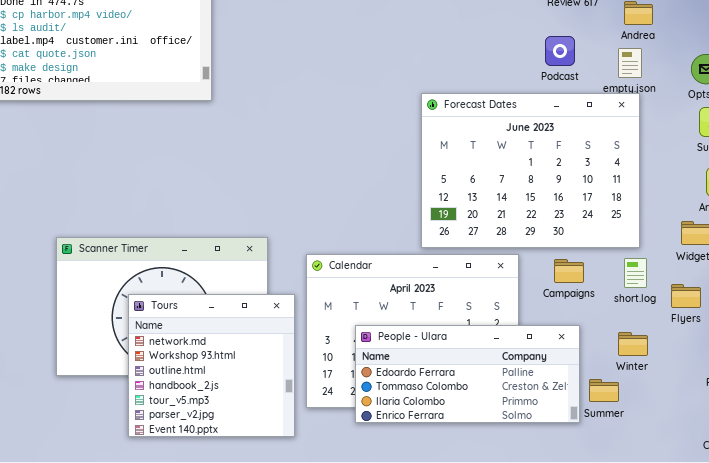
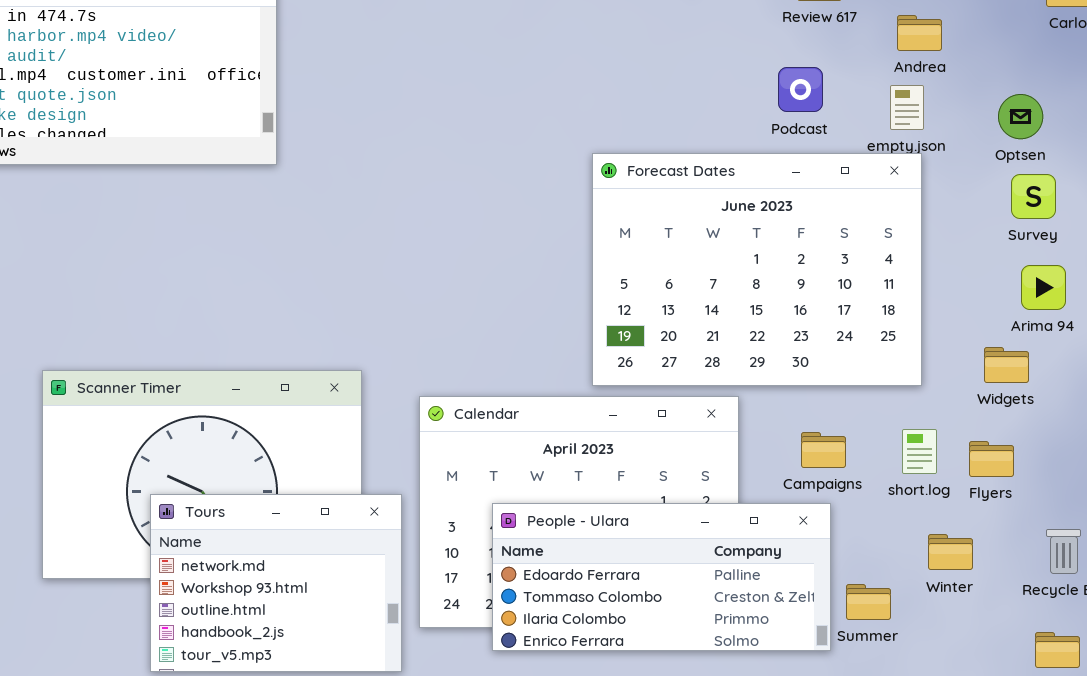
short.log: [624,258,647,288] -> [902,429,937,474], moved
Campaigns: [554,259,584,283] -> [801,432,846,468], moved
Tours: [128,294,295,437] -> [150,494,402,672], resized
Winter: [618,332,648,356] -> [928,534,973,570], moved

